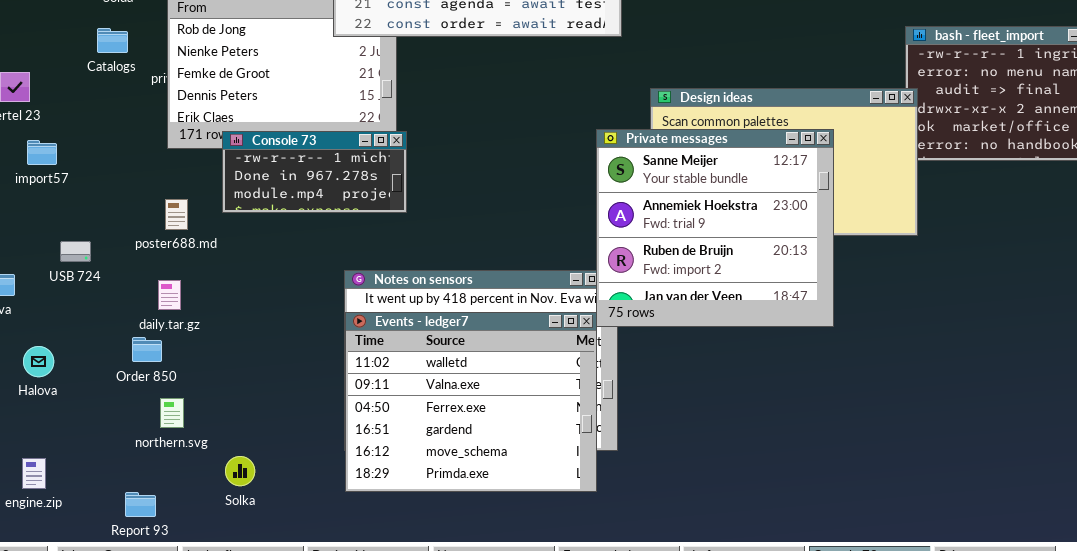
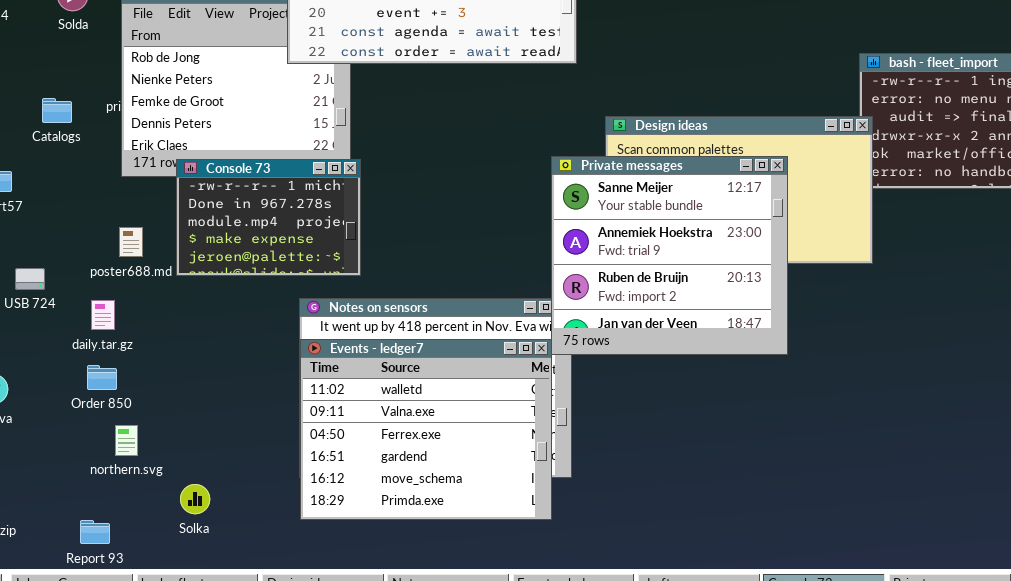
Catalogs: [97,28,128,53] -> [42,98,72,123], moved
Console 73: [222,131,407,213] -> [176,159,361,276], resized
daily.tar.gz: [158,280,181,310] -> [91,300,115,330], moved

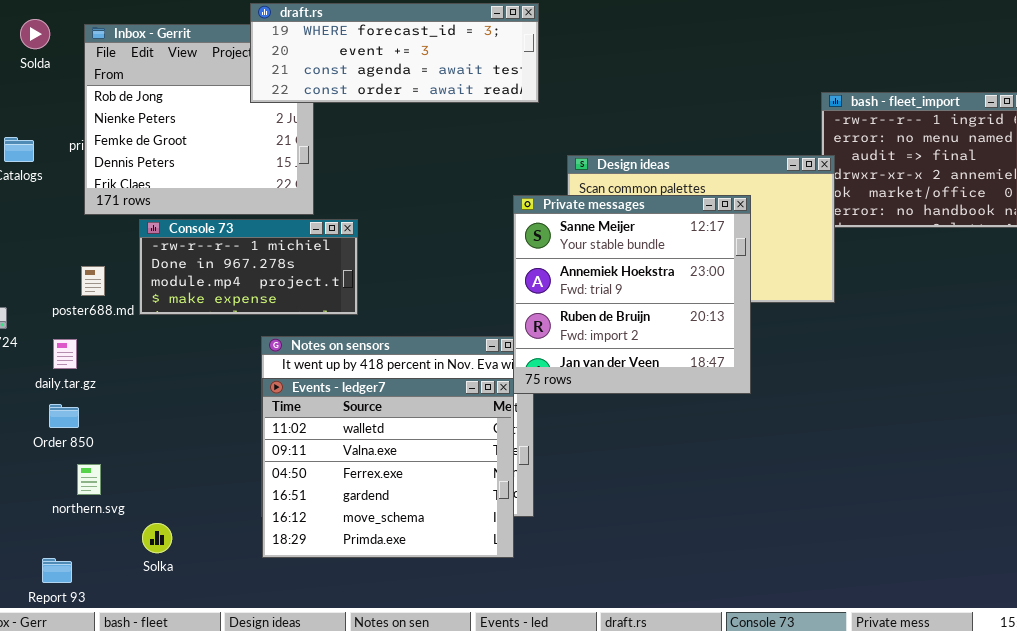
Console 73: [176,159,361,276] -> [139,219,358,315], resized

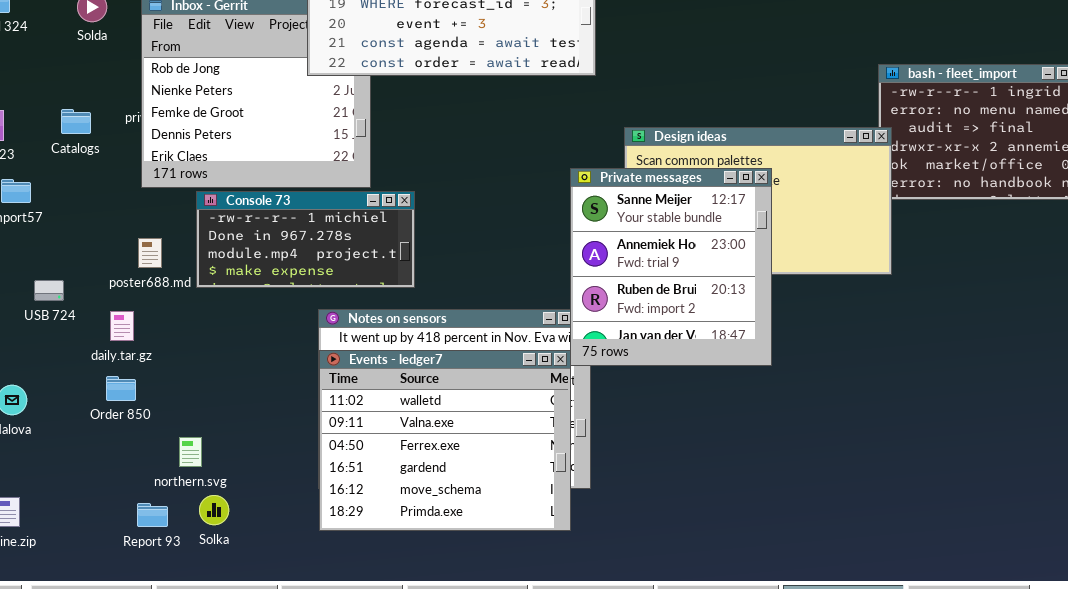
Private messages: [513,195,751,394] -> [570,168,772,366], resized
northern.svg: [77,464,101,495] -> [179,437,202,467], moved
Report 93: [42,558,72,583] -> [137,503,168,527], moved

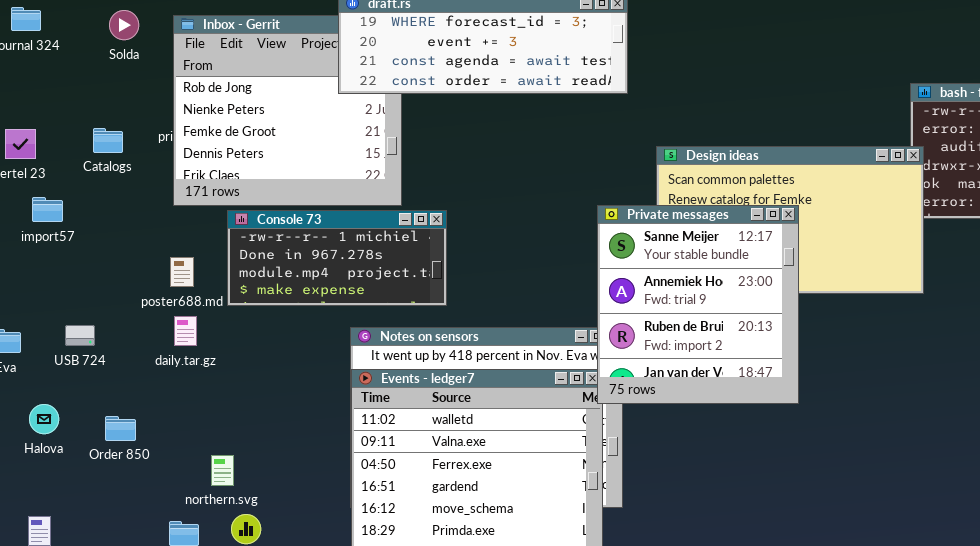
Private messages: [570,168,772,366] -> [597,205,799,404], moved
USB 724: [34,280,64,301] -> [65,325,95,346], moved
daily.tar.gz: [110,311,134,341] -> [174,316,197,346], moved
Order 850: [106,376,136,401] -> [105,416,136,441], moved

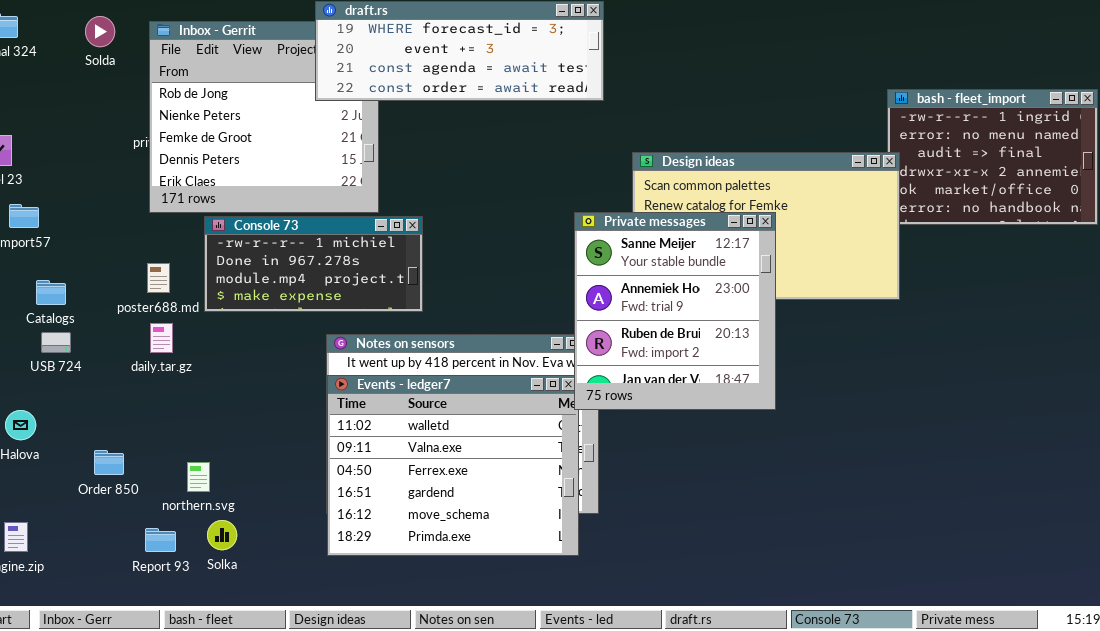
Catalogs: [93,128,123,153] -> [36,280,66,305], moved
Order 850: [105,416,136,441] -> [94,450,124,475], moved

